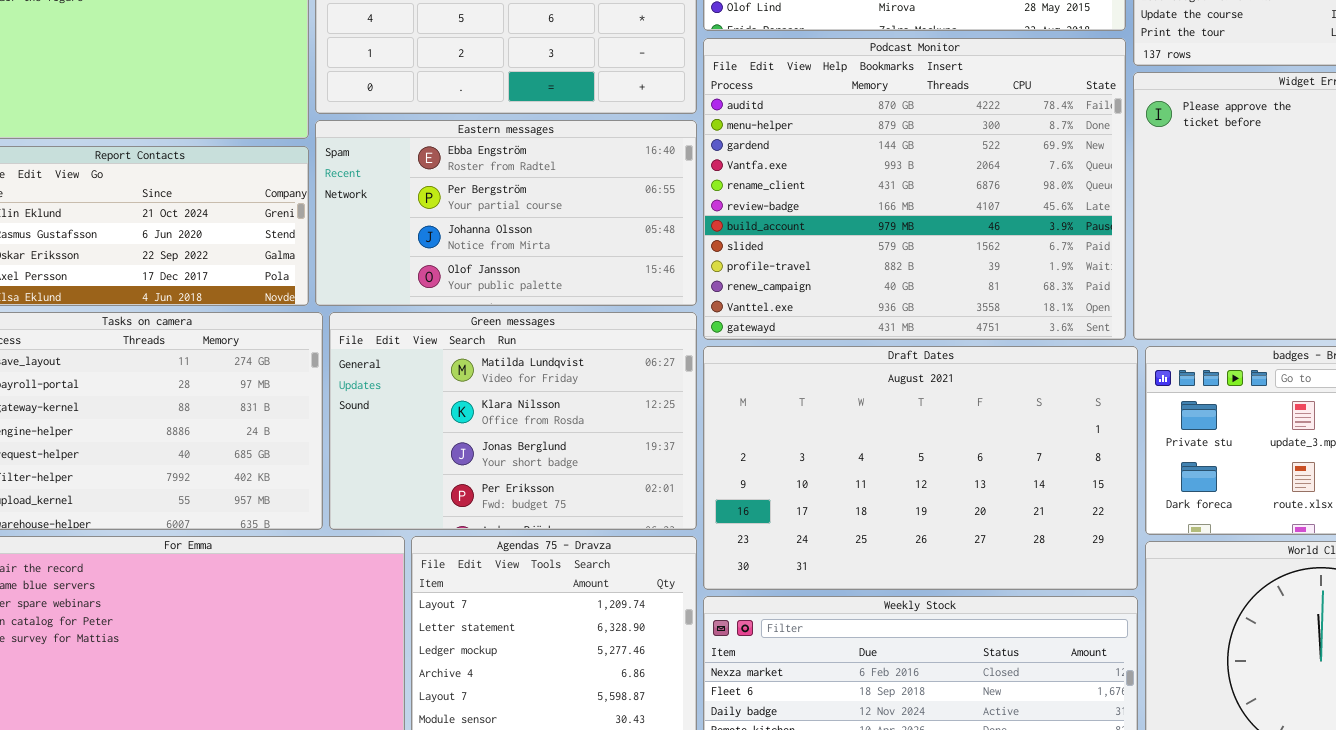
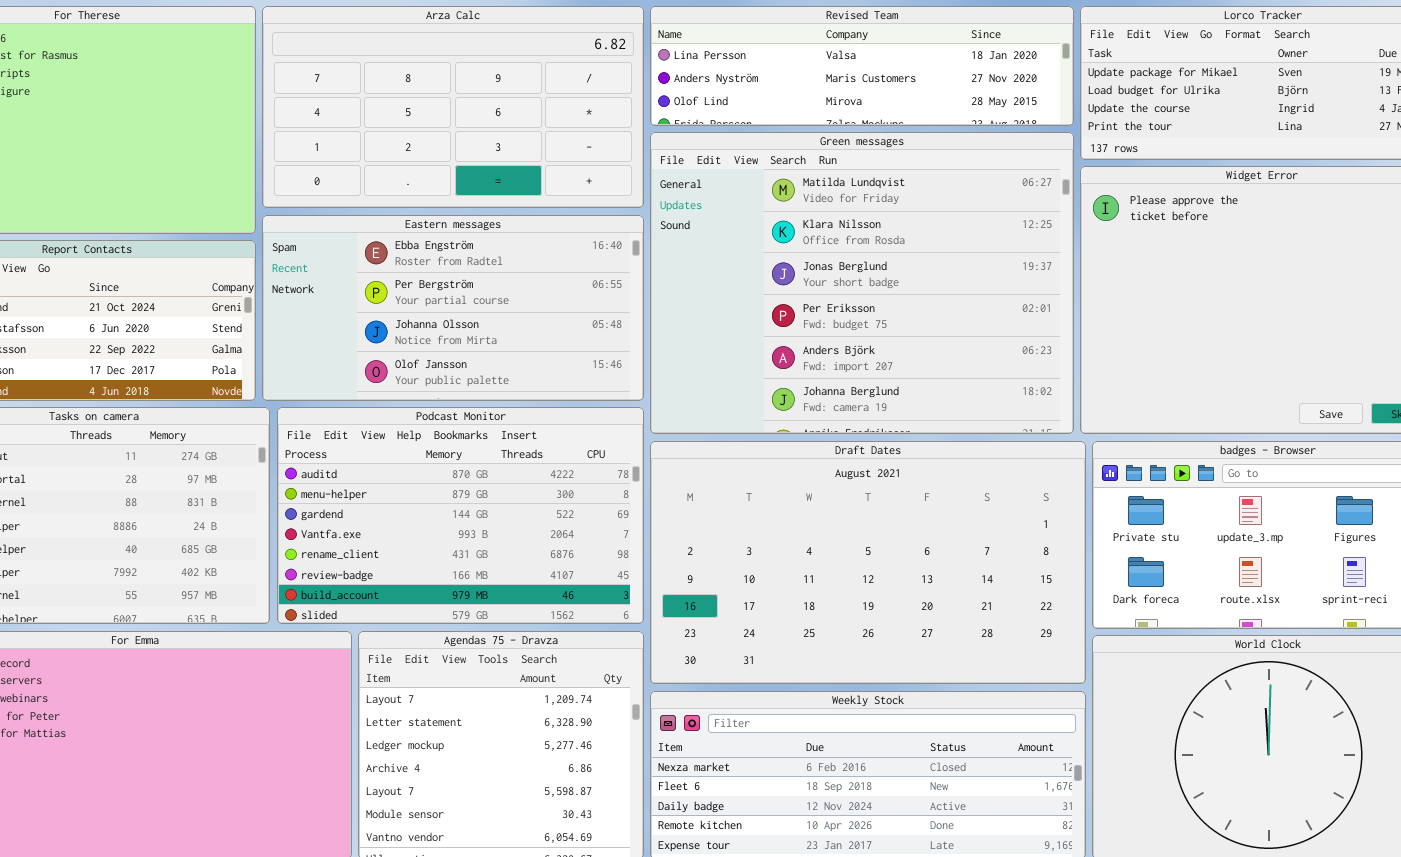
Podcast Monitor: [703,38,1126,340] -> [277,407,644,624], moved, resized
Green messages: [329,312,697,530] -> [650,132,1074,434], moved, resized

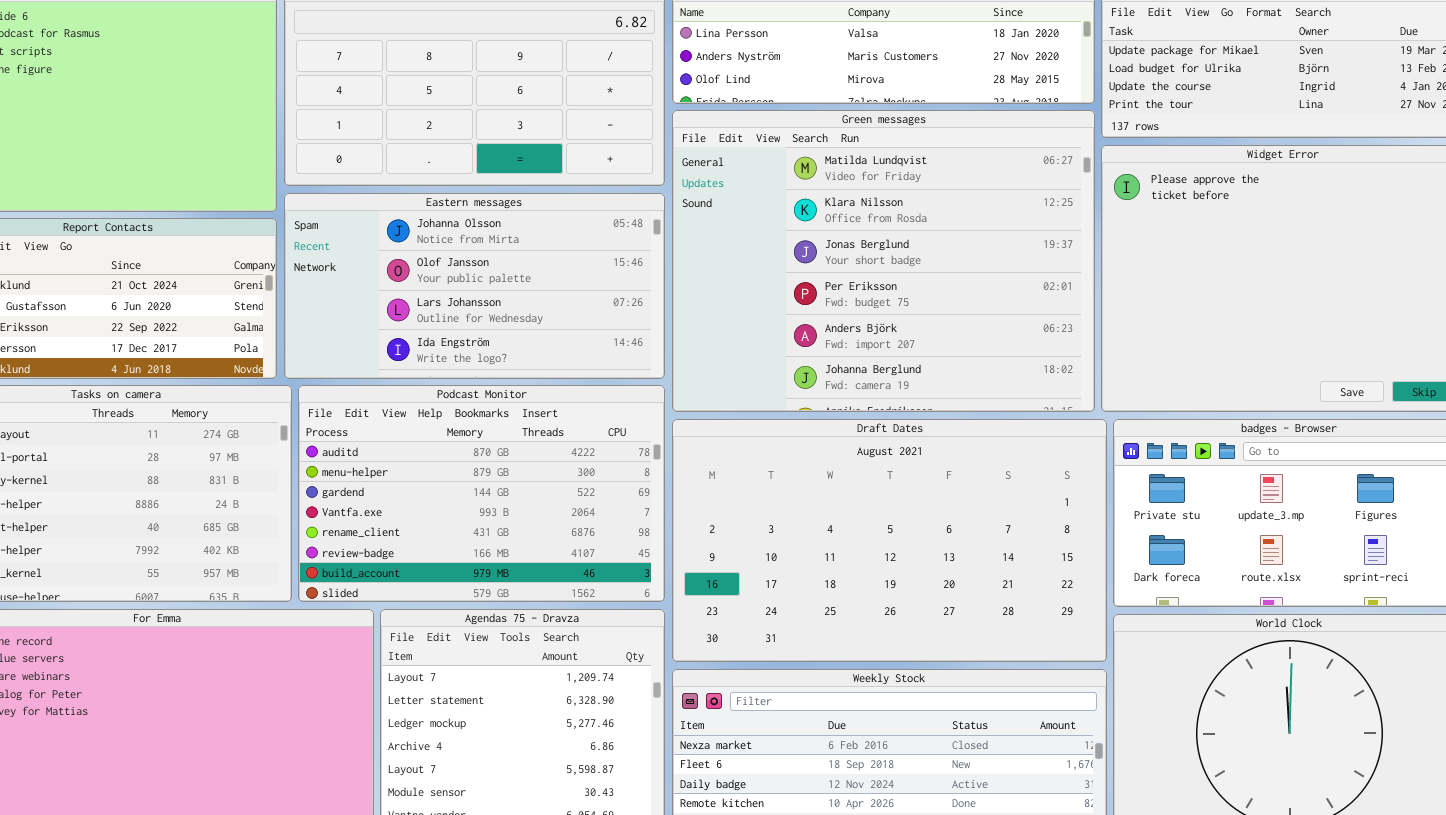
Eastern messages: [262,215,644,401] -> [284,193,665,379], scrolled down 2 rows

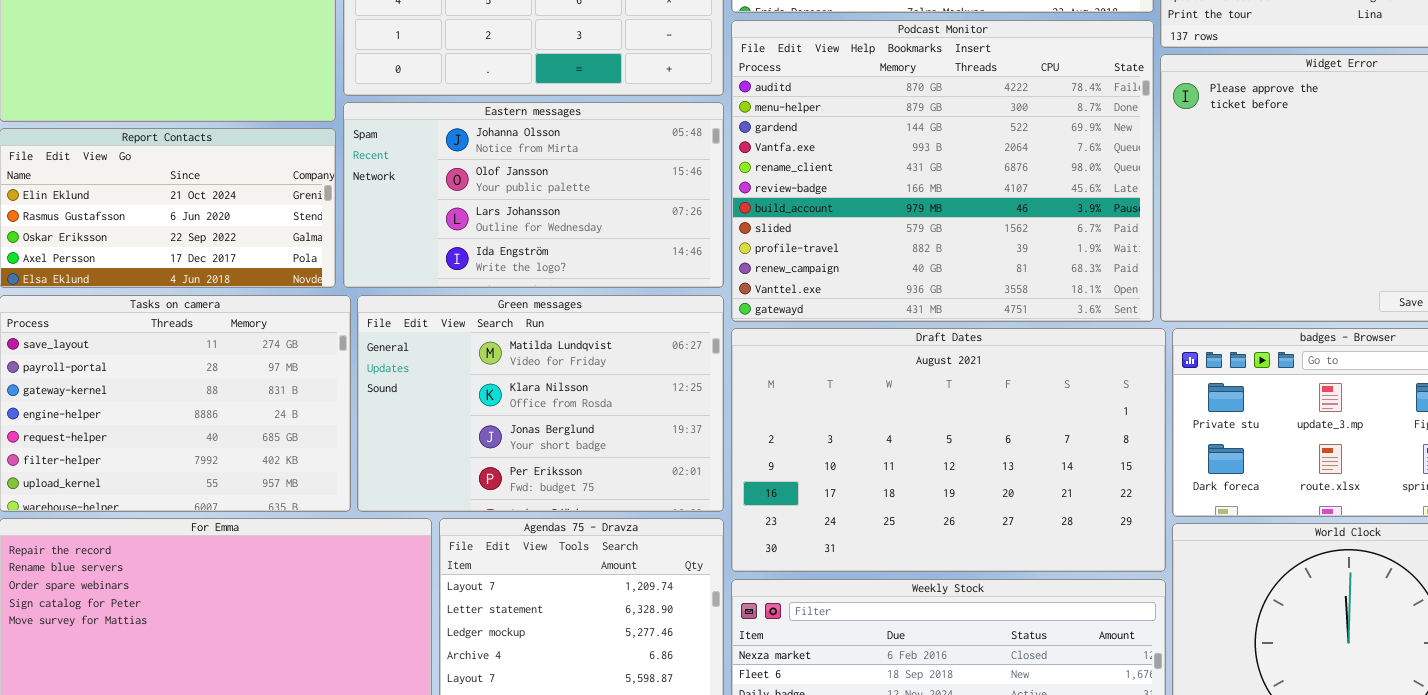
Green messages: [672,110,1095,412] -> [357,295,724,512], moved, resized
Podcast Monitor: [298,385,665,602] -> [731,20,1154,322], moved, resized

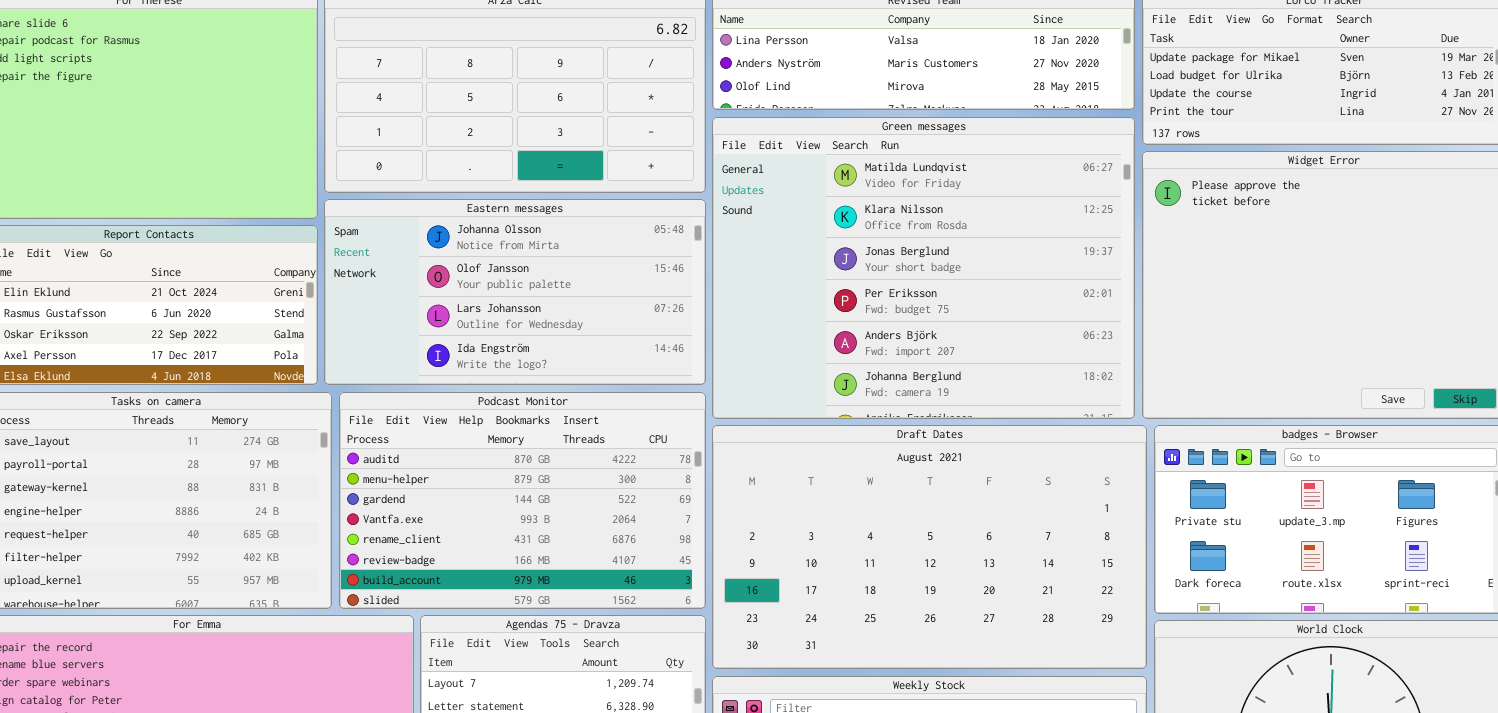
Podcast Monitor: [731,20,1154,322] -> [339,392,706,609], moved, resized
Green messages: [357,295,724,512] -> [712,117,1135,419], moved, resized

